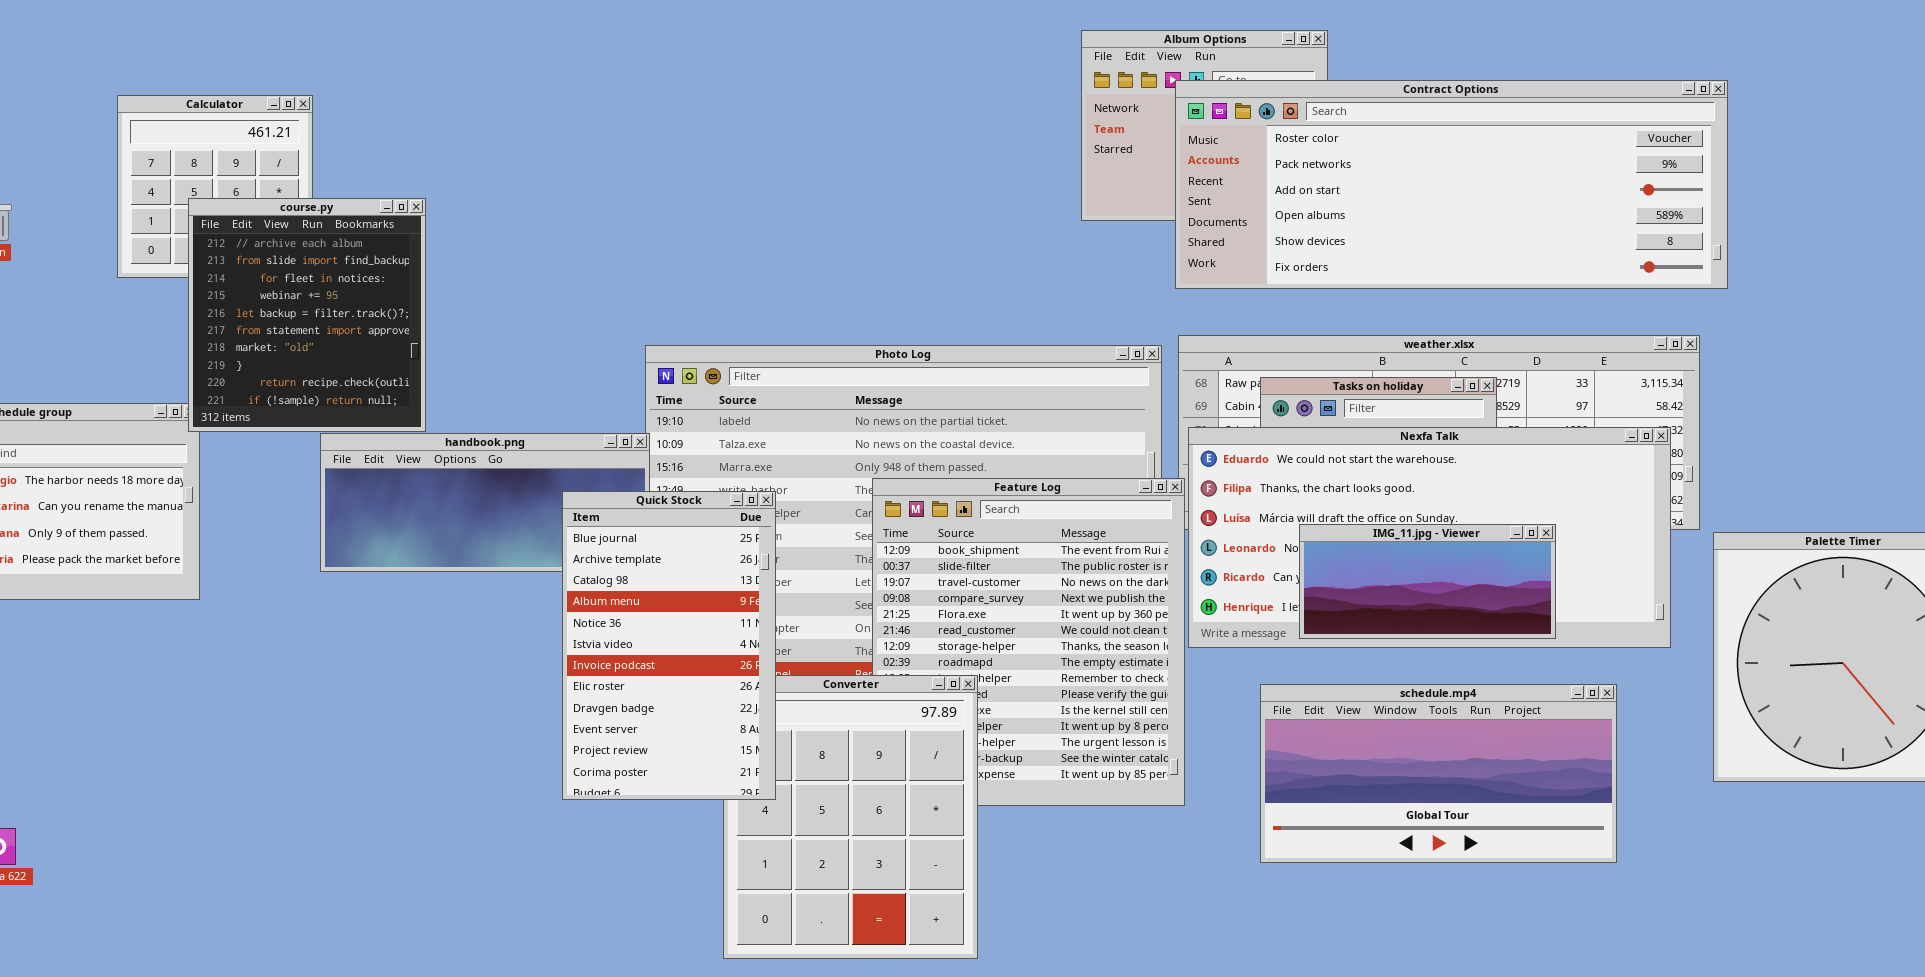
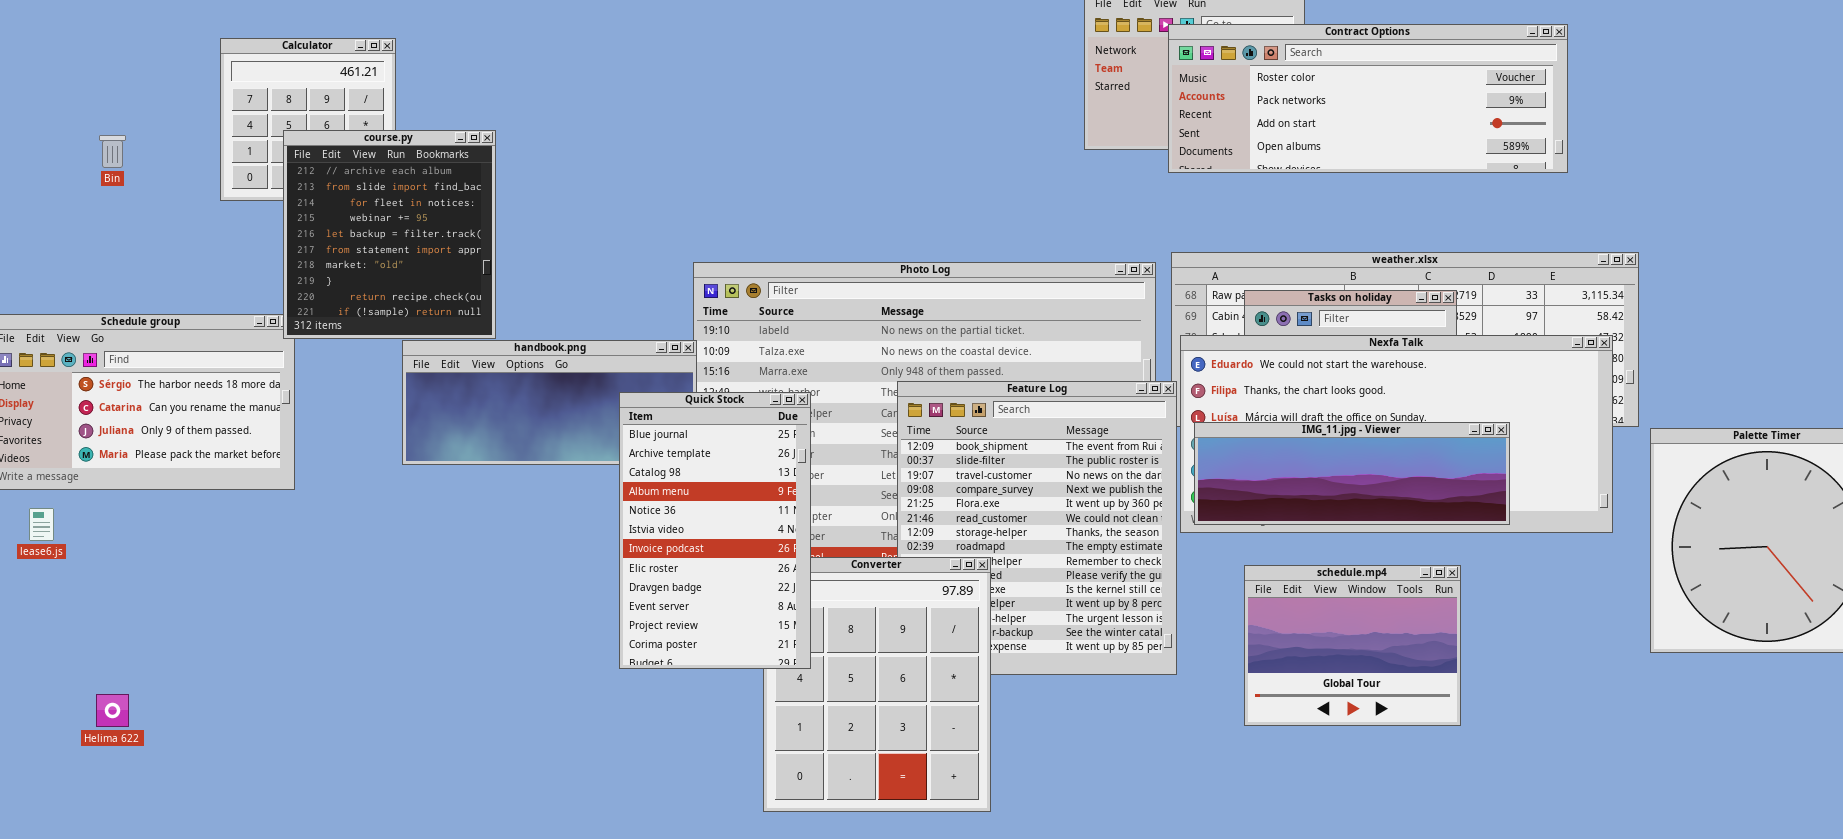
Contract Options: [1175,80,1728,289] -> [1168,24,1568,173], resized
IMG_11.jpg - Viewer: [1299,524,1556,639] -> [1194,422,1510,525], resized
schedule.mp4: [1260,684,1617,863] -> [1244,565,1461,726], resized

